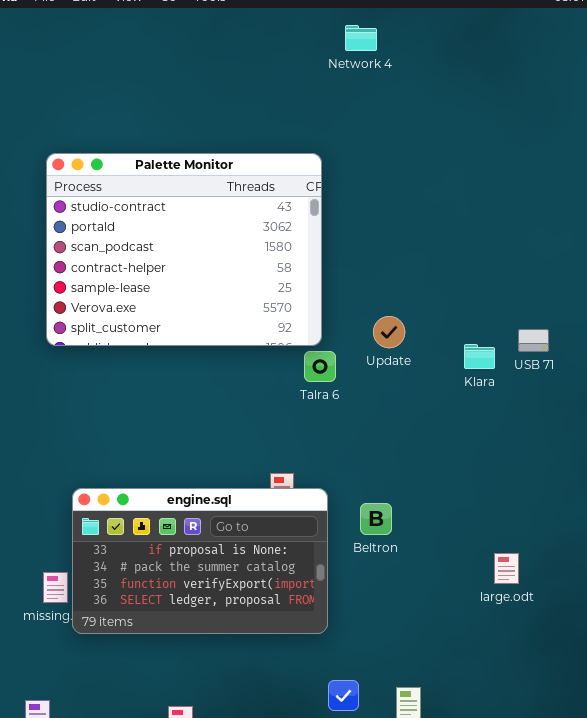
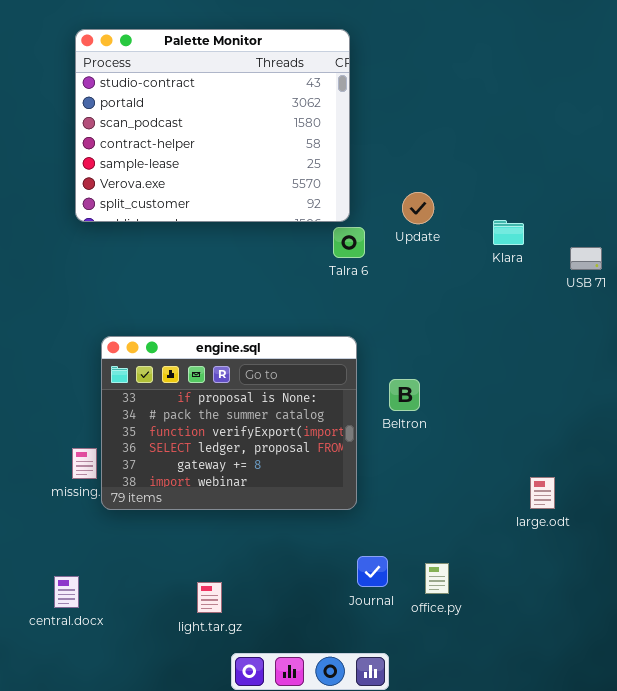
USB 71: [518,329,549,352] -> [570,247,602,270], moved
engine.sql: [72,488,328,634] -> [101,336,357,510], resized
large.odt: [494,553,519,584] -> [530,477,555,509], moved

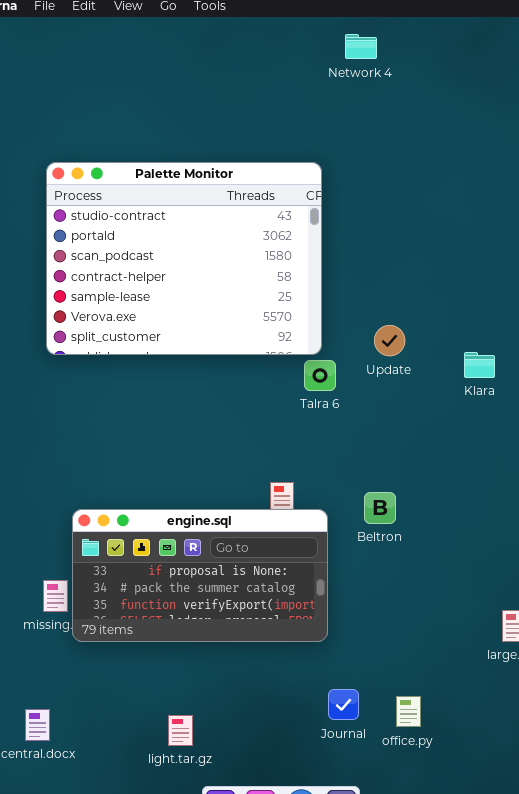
engine.sql: [101,336,357,510] -> [72,509,328,642], resized
Beltron: [389,379,420,411] -> [364,492,396,524], moved

